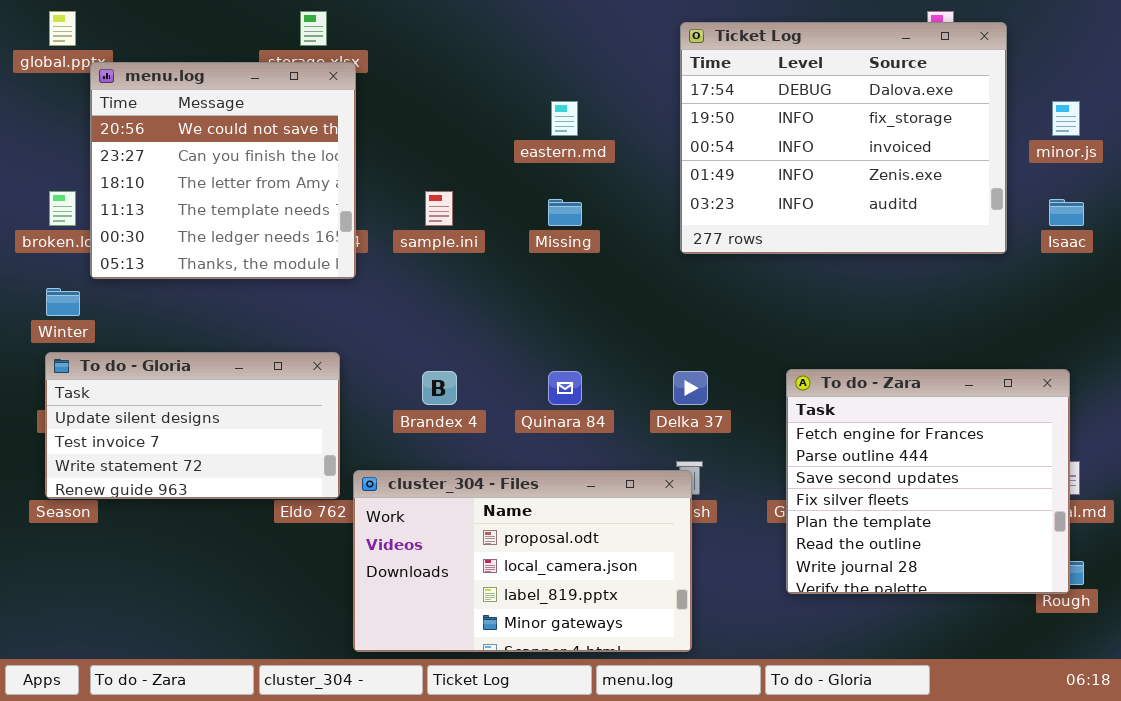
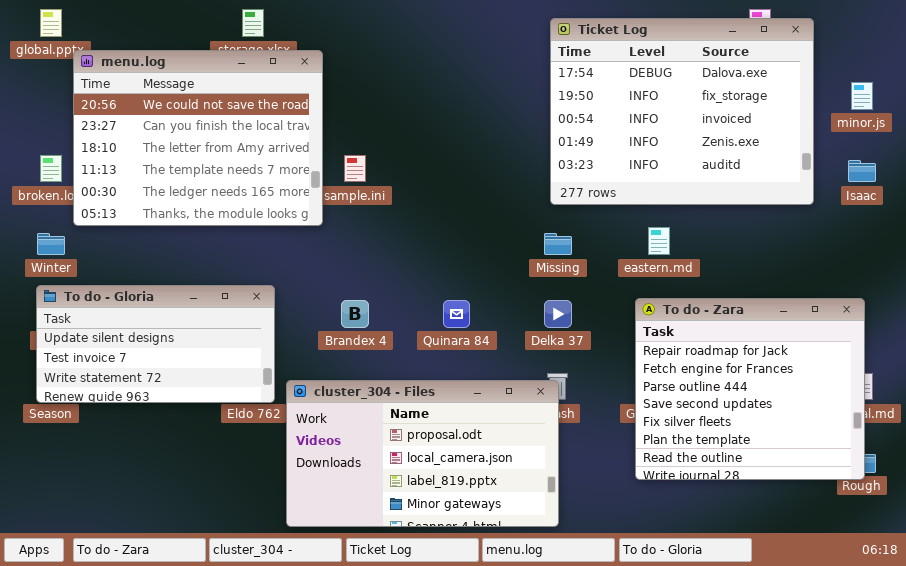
menu.log: [90,62,356,279] -> [73,50,323,226], resized
eastern.md: [551,101,578,136] -> [648,227,670,255], moved
Missing: [548,199,582,226] -> [544,233,572,255], moved
To do - Zara: [786,369,1070,594] -> [635,298,865,480], scrolled up 1 row

